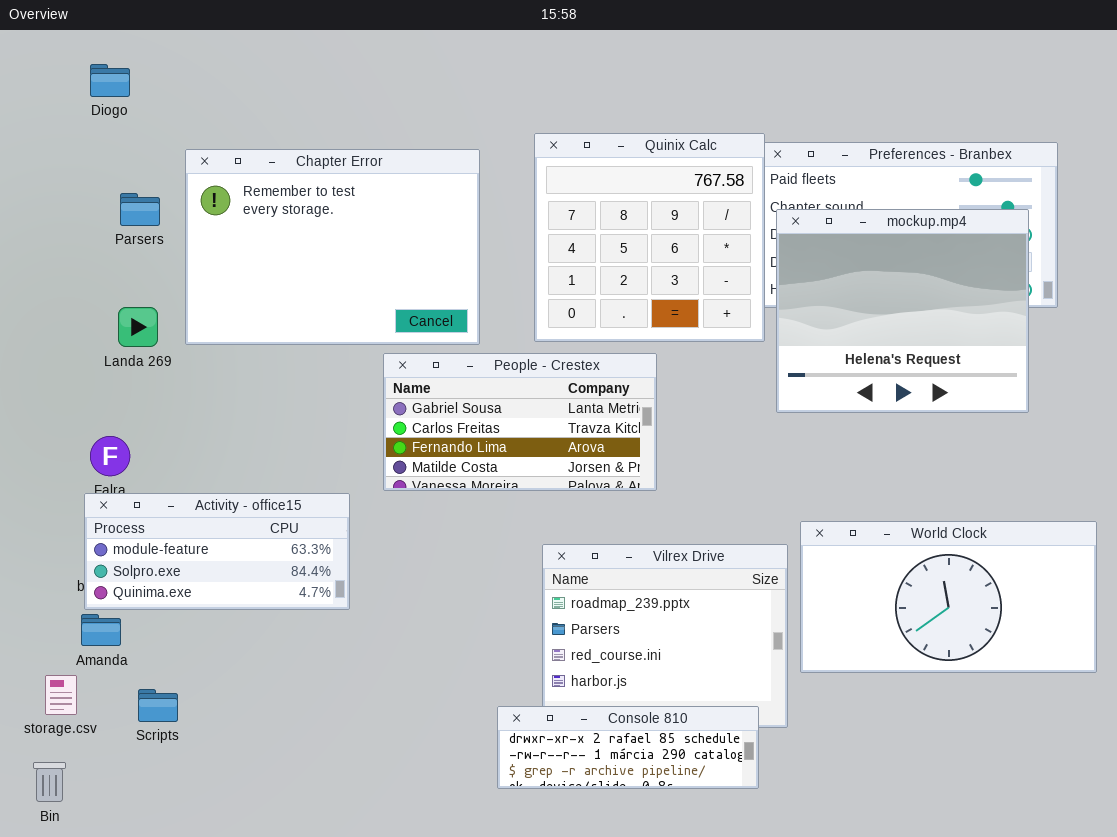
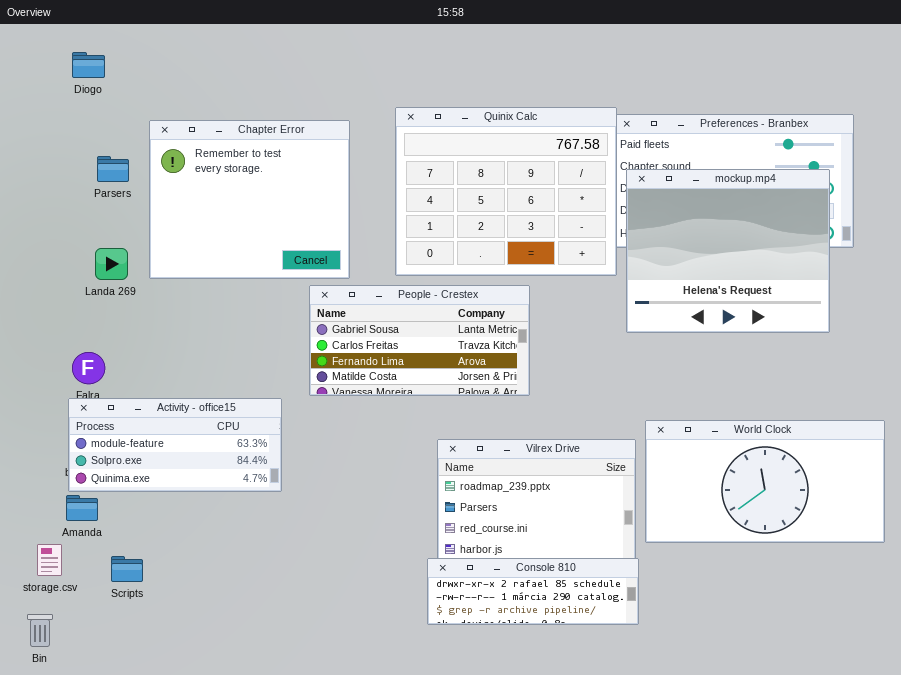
Quinix Calc: [534,133,765,342] -> [395,107,617,276], resized
Chapter Error: [185,149,480,345] -> [149,120,350,279], resized
Console 810: [497,706,759,789] -> [427,558,639,625], moved

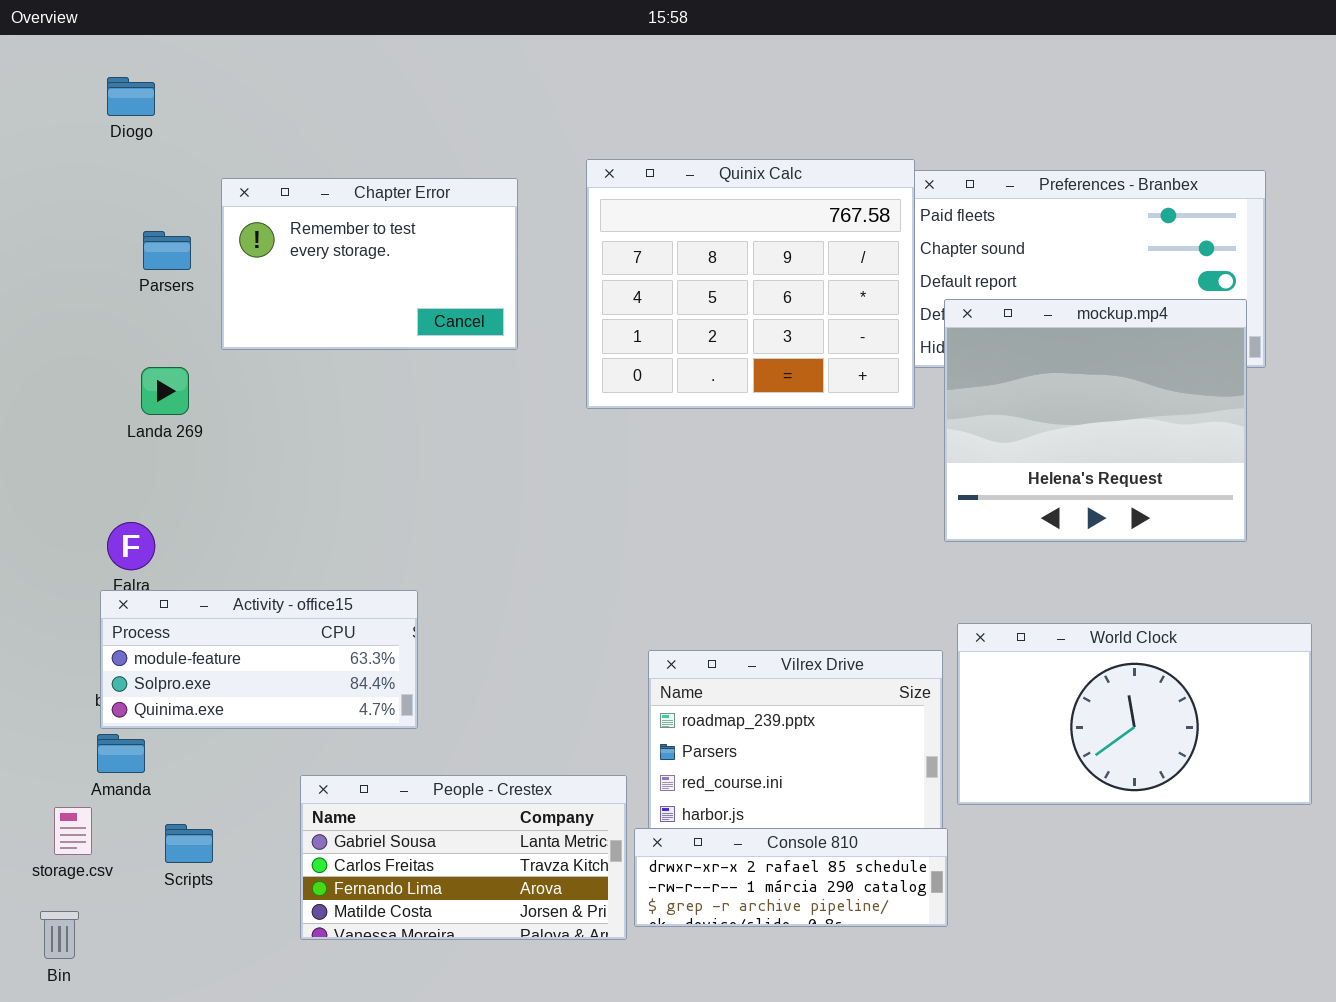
Chapter Error: [149,120,350,279] -> [221,178,518,350], resized
mockup.mp4: [626,169,830,333] -> [944,299,1247,542], moved
People - Crestex: [309,285,530,396] -> [300,775,627,940], moved

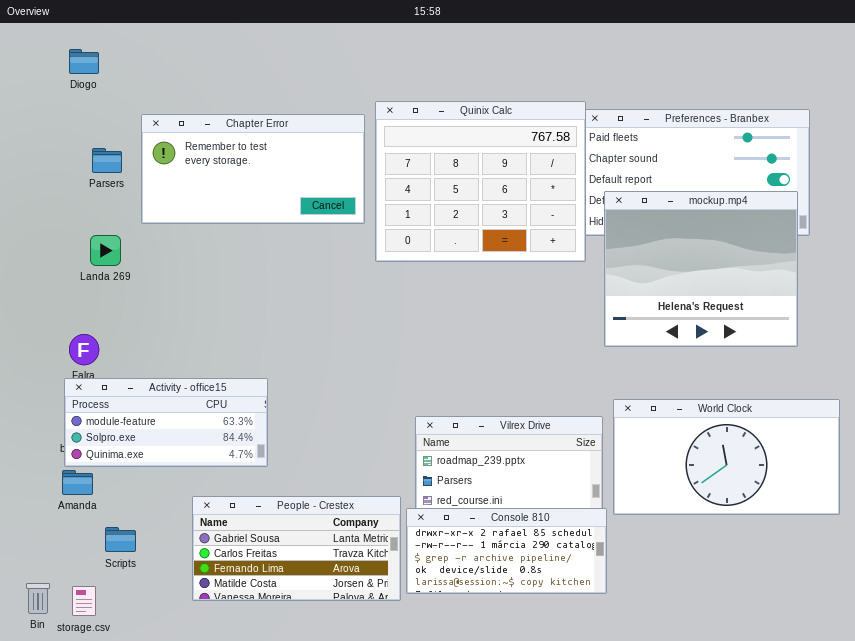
Chapter Error: [221,178,518,350] -> [141,114,365,224], resized
storage.csv: [54,807,92,855] -> [72,586,96,616], moved
Console 810: [634,828,948,927] -> [406,508,607,594], resized

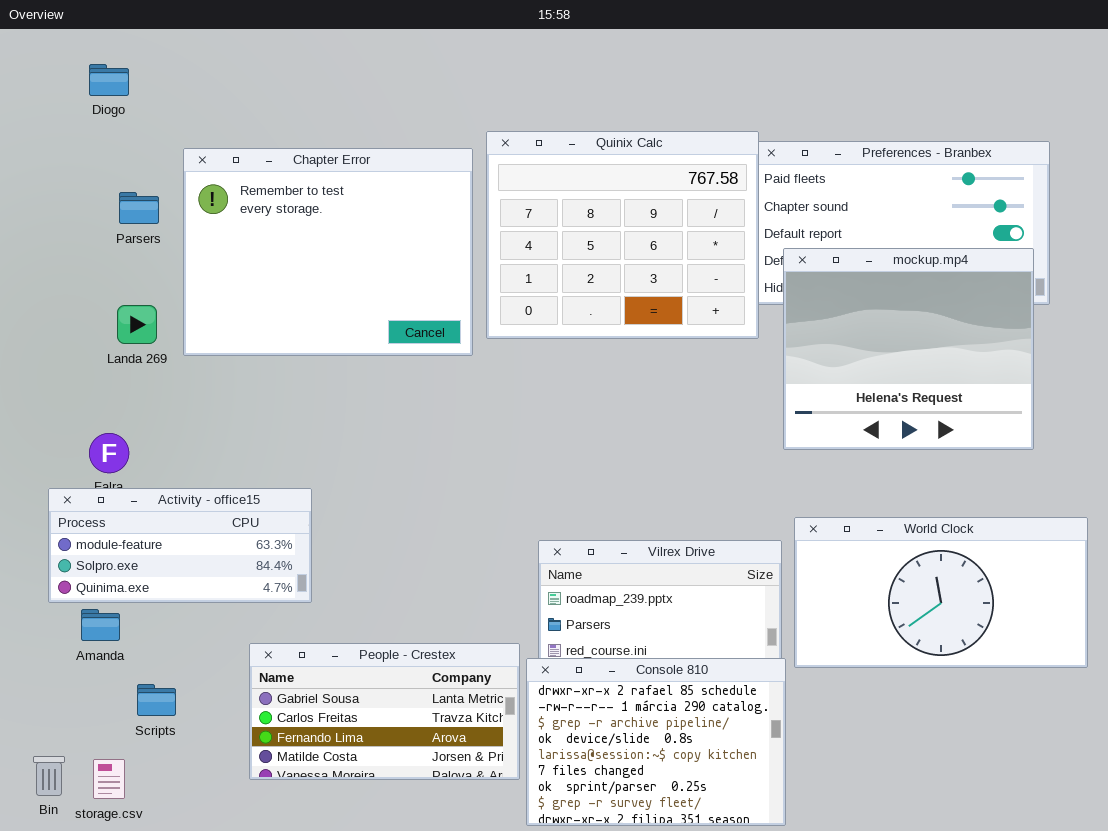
Chapter Error: [141,114,365,224] -> [183,148,473,356], resized
Activity - office15: [64,378,268,467] -> [48,488,312,603], moved
Console 810: [406,508,607,594] -> [526,658,786,826], resized

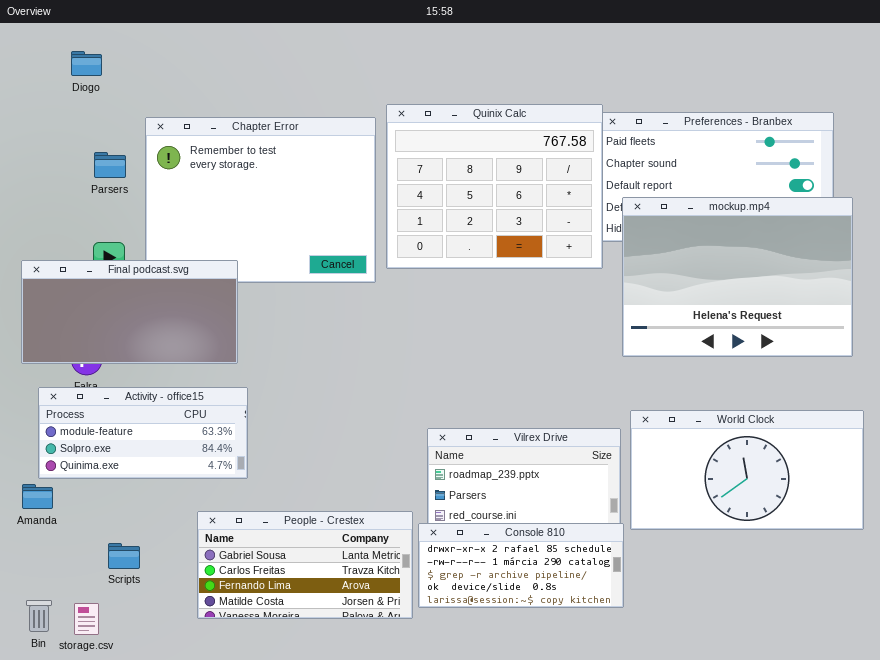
mockup.mp4: [783,248,1034,450] -> [622,197,853,357], resized
Final podcast.svg: none -> [21,260,238,364], opened
Amanda: [81,609,120,641] -> [22,484,53,509], moved
Console 810: [526,658,786,826] -> [418,523,624,608], resized

